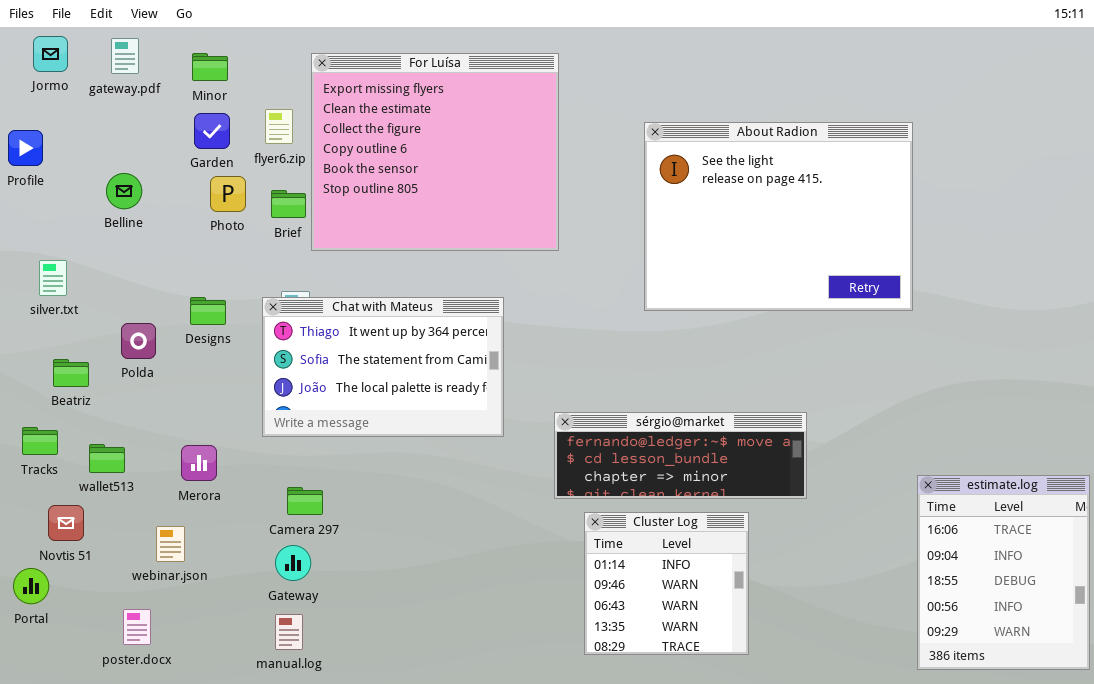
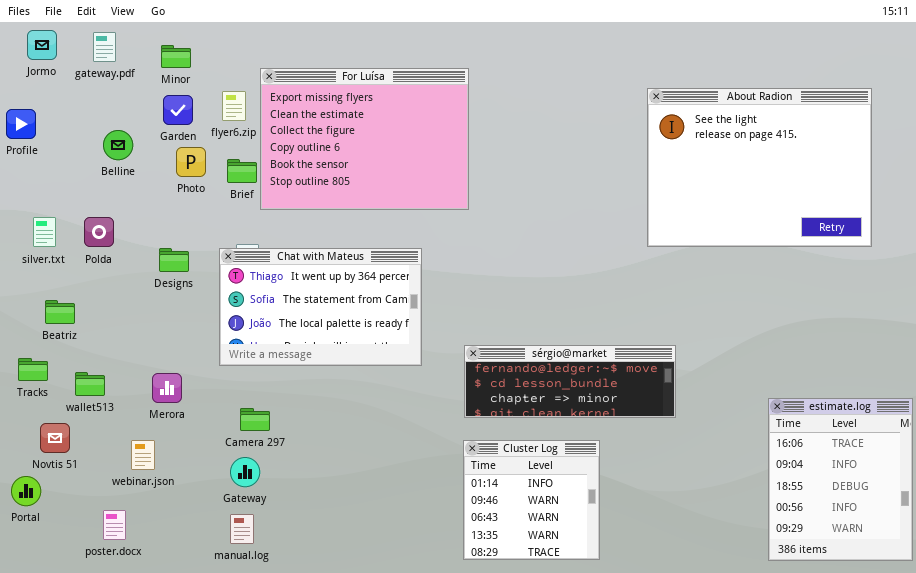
For Luísa: [311,53,559,251] -> [260,68,469,210], resized
About Radion: [644,122,913,311] -> [647,88,872,247], moved
Belline: [106,173,142,209] -> [103,130,133,160], moved
Polda: [121,323,156,359] -> [84,217,114,247], moved
Cluster Log: [584,512,749,655] -> [463,440,600,560], moved

